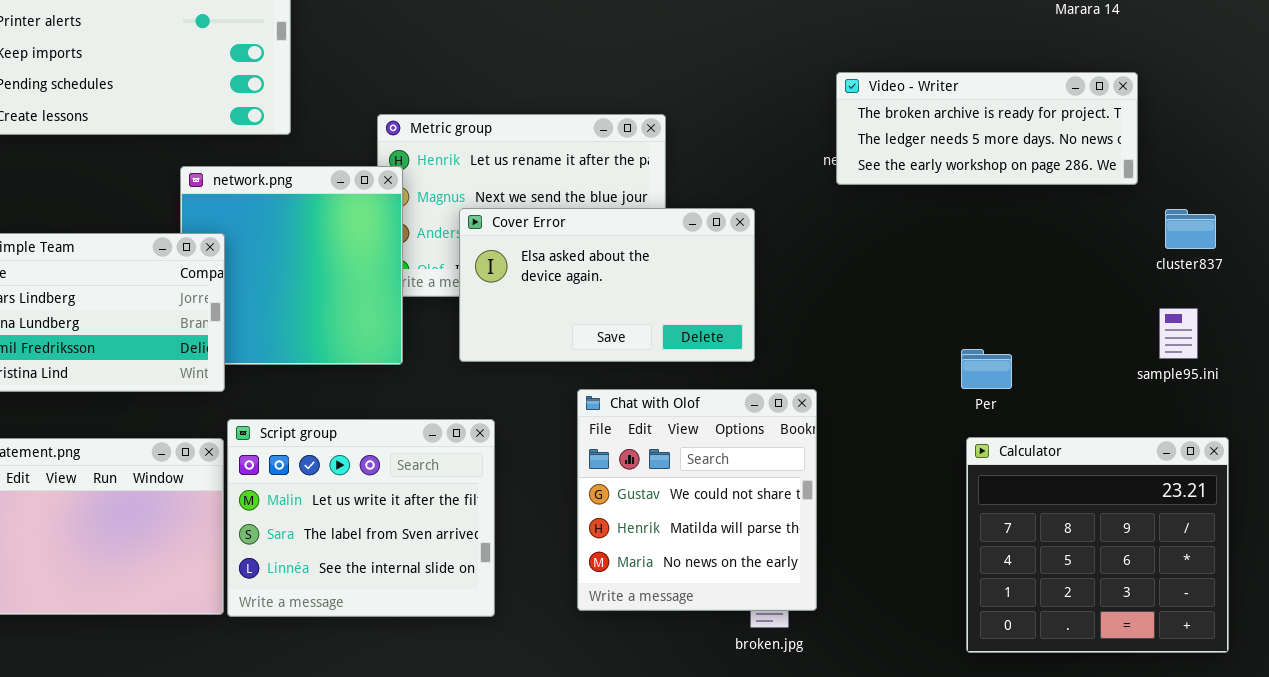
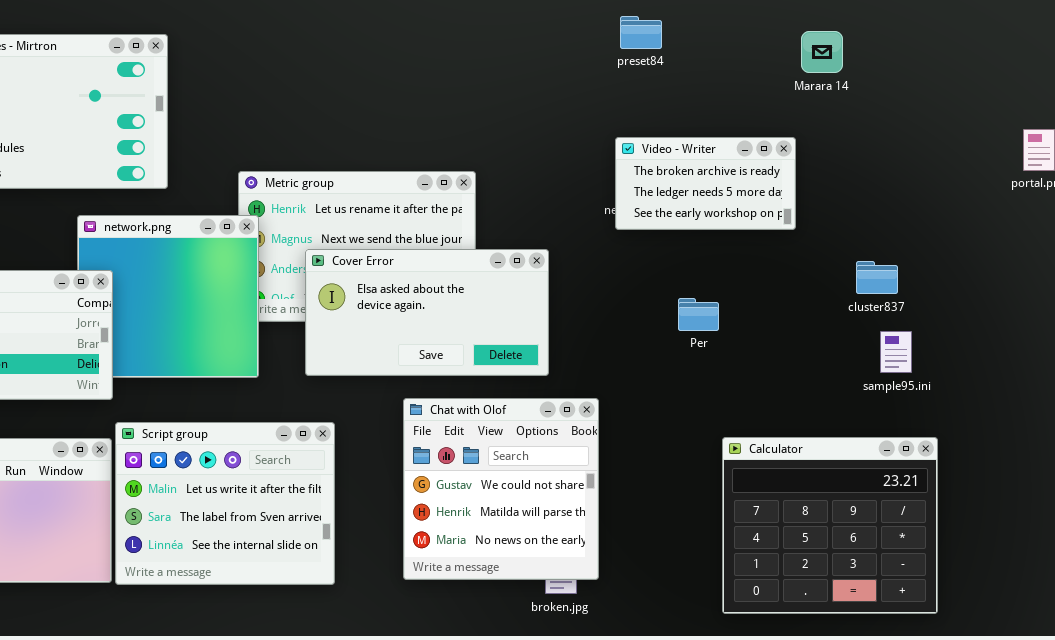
Video - Writer: [836,72,1138,185] -> [615,137,796,230], resized
cluster837: [1165,209,1216,249] -> [856,261,898,294], moved
Per: [961,349,1012,389] -> [678,298,719,331], moved

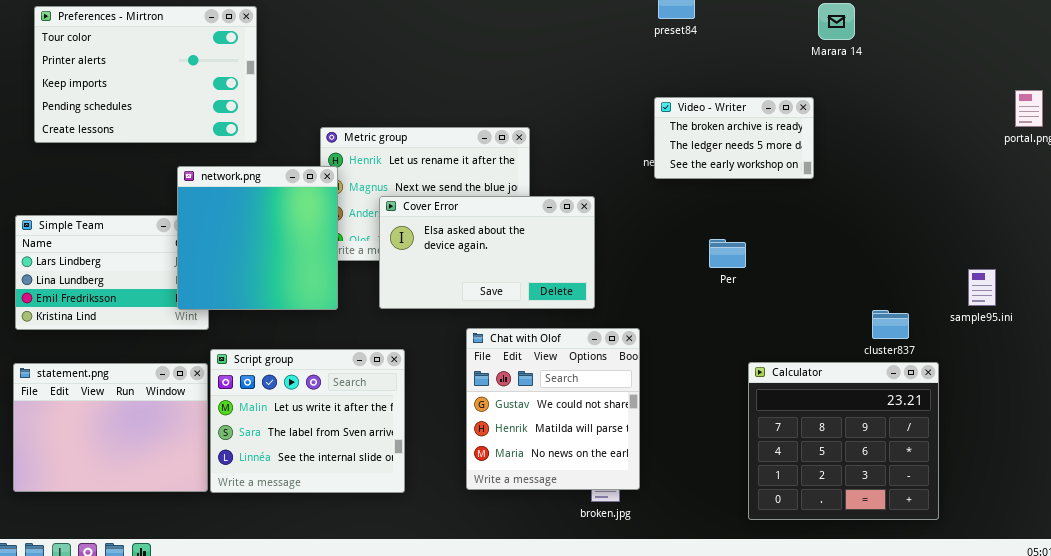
network.png: [77,215,259,378] -> [177,166,338,310], raised
cluster837: [856,261,898,294] -> [872,310,909,339], moved
sample95.ini: [880,331,912,373] -> [968,269,996,306], moved

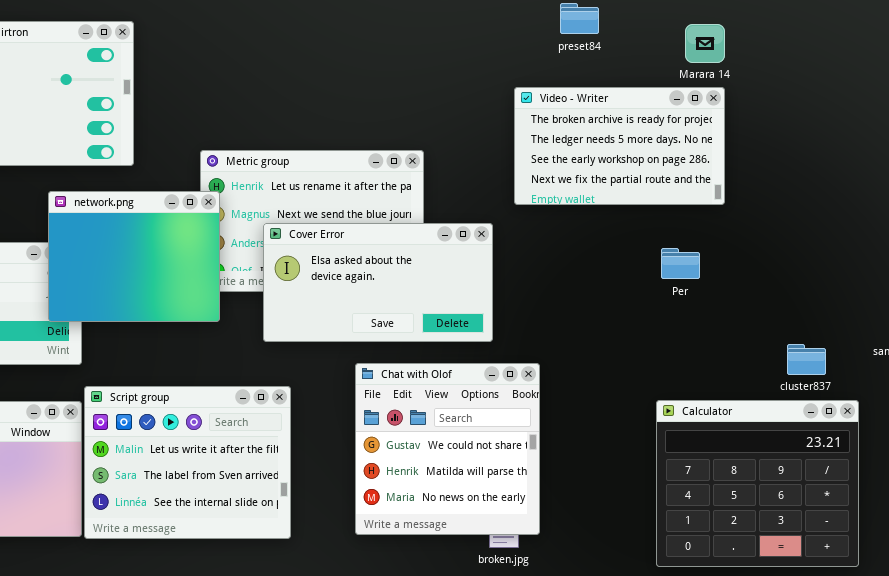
Marara 14: [818,3,855,40] -> [685,24,725,63], moved
Video - Writer: [654,97,814,179] -> [514,87,725,205], resized
network.png: [177,166,338,310] -> [48,191,220,322], resized
Per: [709,239,746,268] -> [661,248,700,279], moved

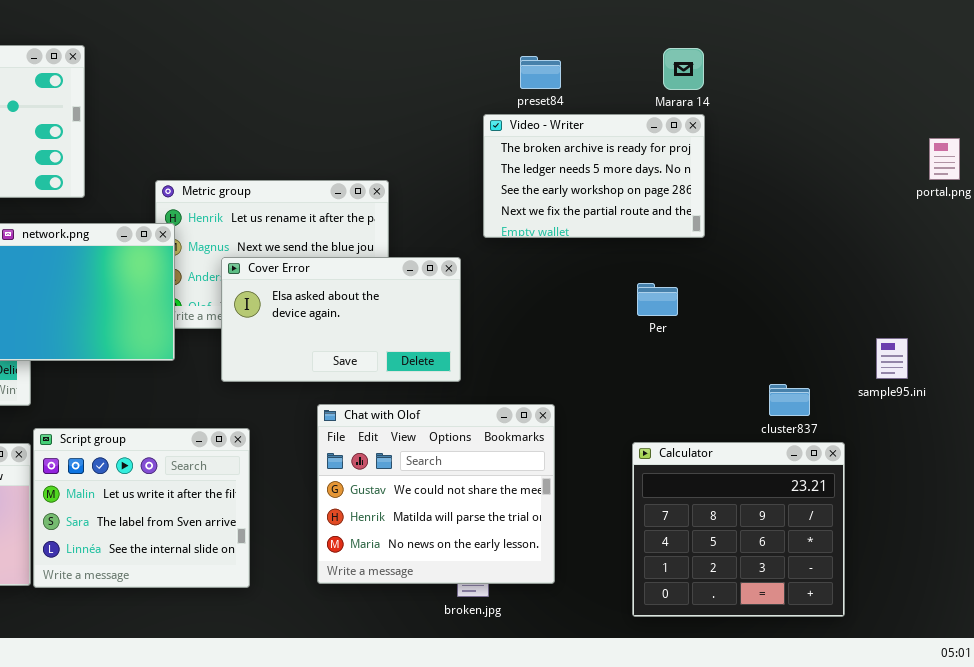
preset84: [560,3,599,34] -> [520,56,561,89], moved
Chat with Olof: [355,363,540,535] -> [317,404,555,584], resized

